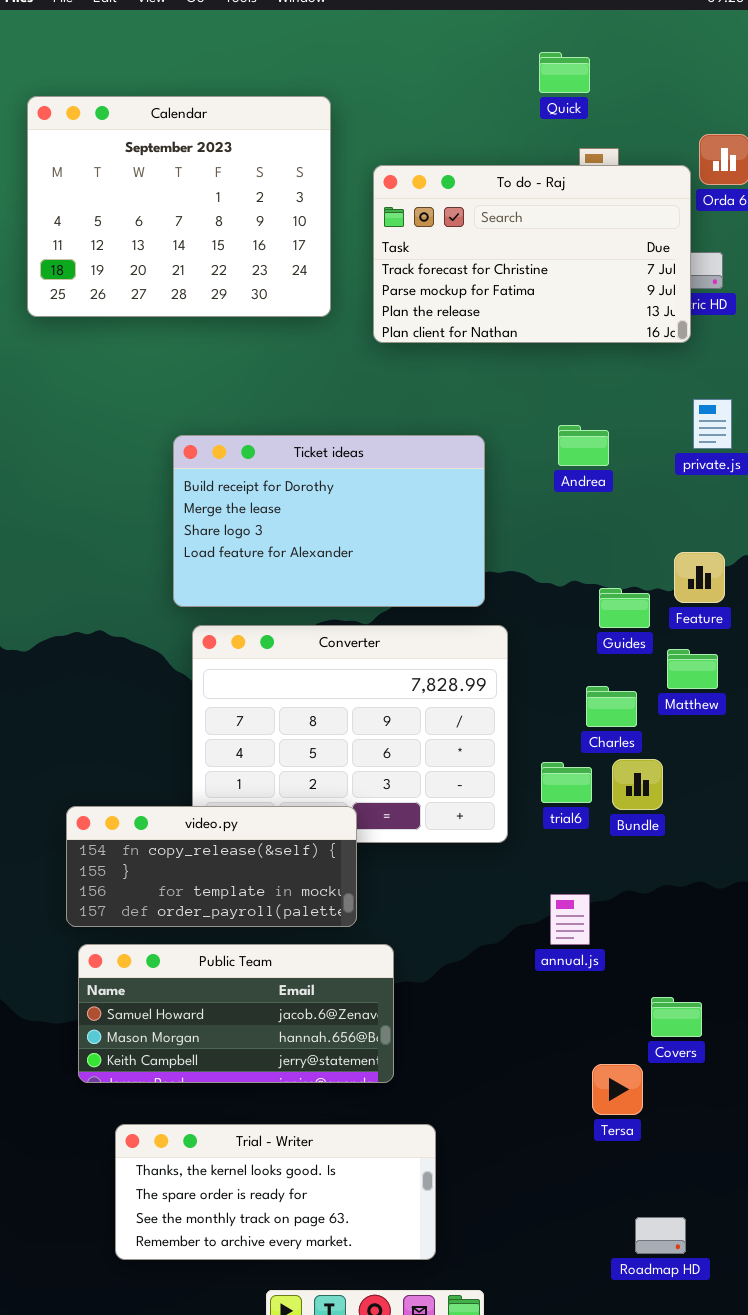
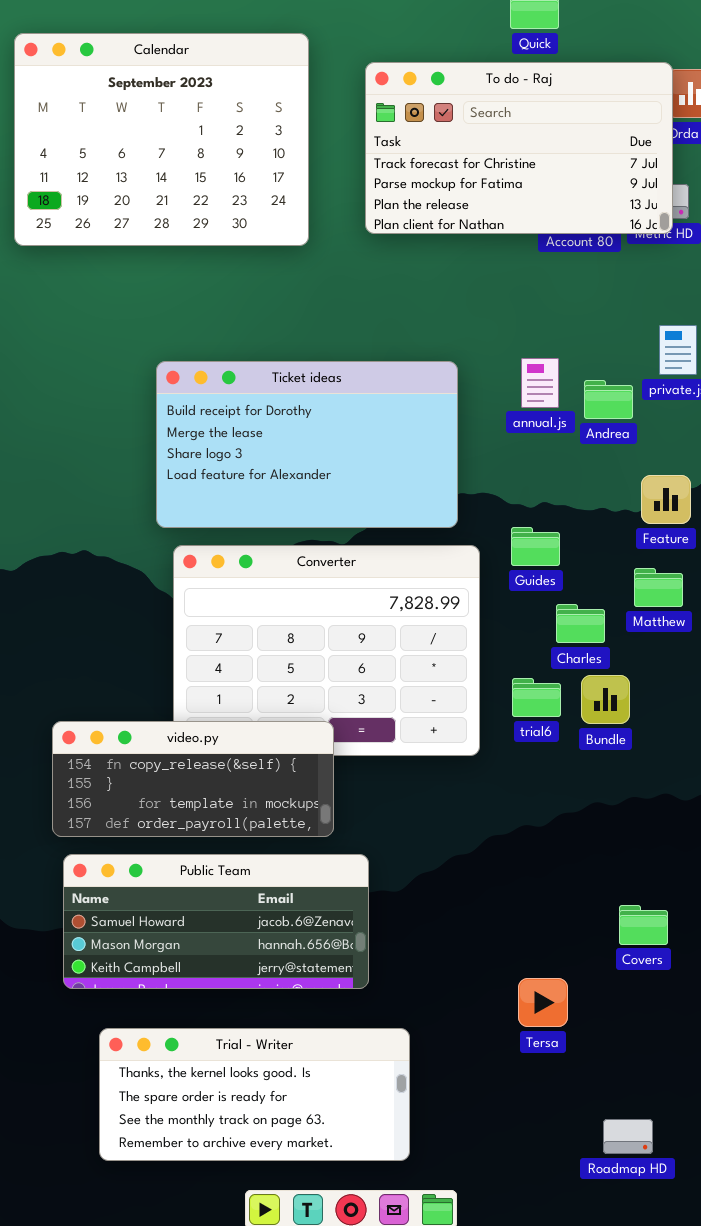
To do - Raj: [373,165,691,343] -> [365,62,673,234], moved
Andrea: [558,425,609,466] -> [584,380,633,419], moved
Guides: [599,588,650,628] -> [511,527,560,566], moved
annual.js: [550,894,590,945] -> [521,358,559,408], moved
Tersa: [592,1064,643,1115] -> [518,978,568,1027], moved

